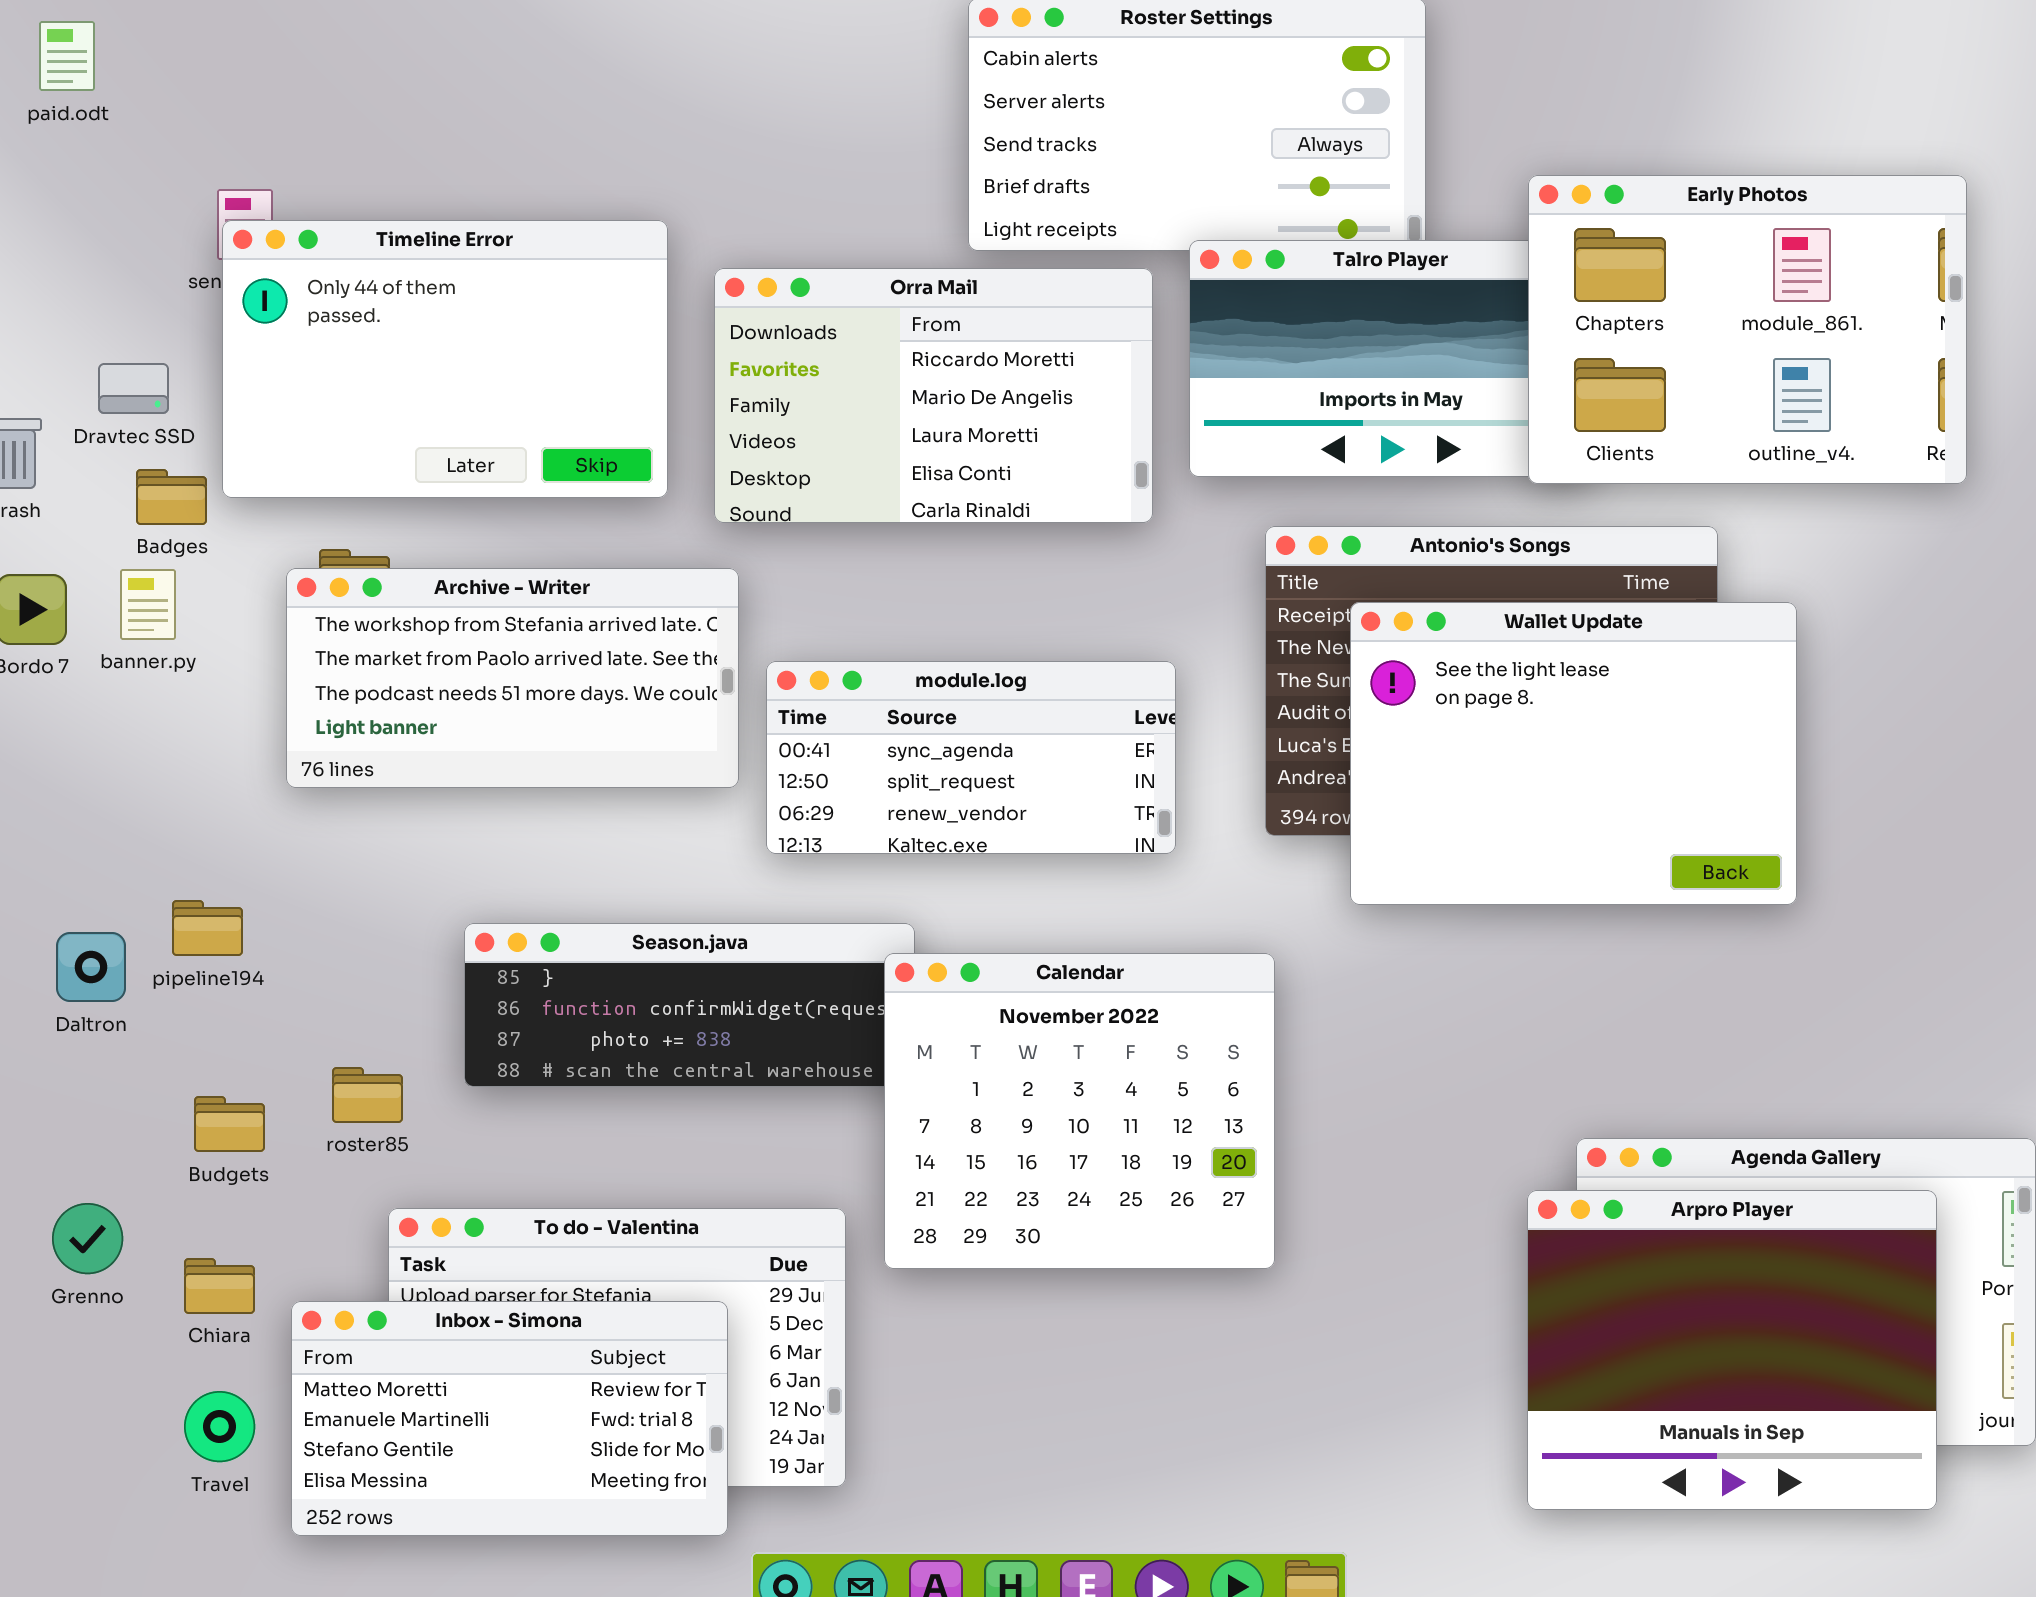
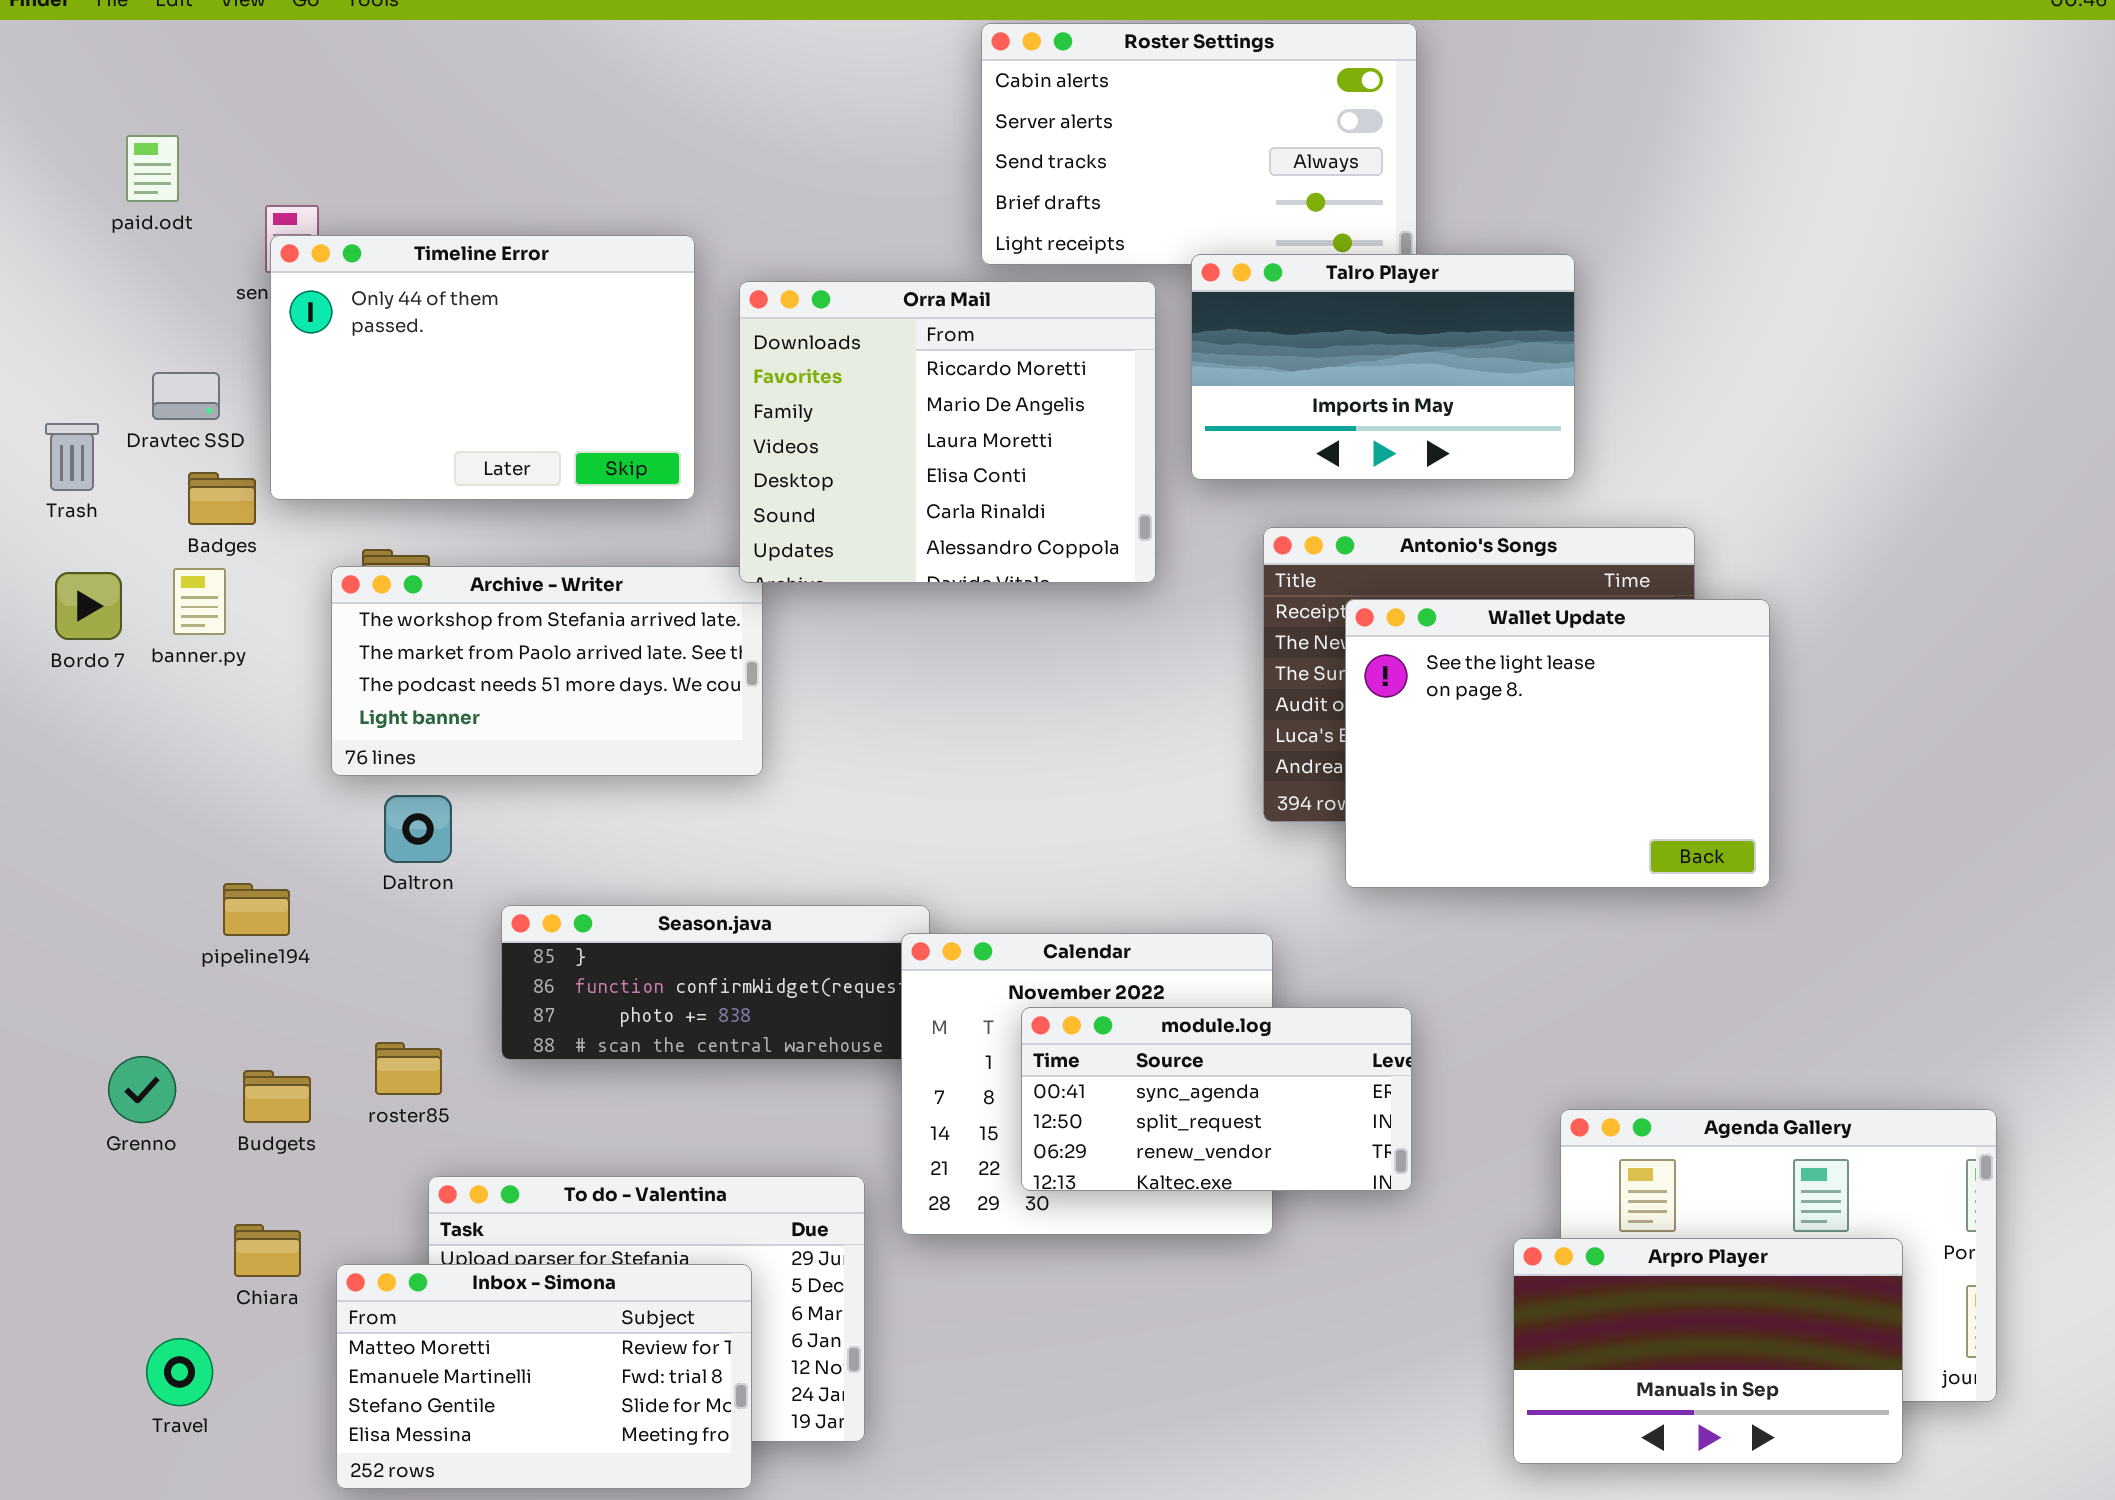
paid.odt: [39,21,95,91] -> [126,135,179,202], moved
Early Photos: [1528,175,1967,484] -> none, closed
Orra Mail: [714,268,1153,523] -> [739,281,1156,583], resized
module.log: [766,661,1176,854] -> [1021,1007,1412,1191], moved
Daltron: [56,932,126,1002] -> [384,795,452,863], moved
Arpro Player: [1527,1190,1937,1510] -> [1513,1238,1903,1464], resized
Grenno: [52,1203,123,1274] -> [108,1056,176,1123], moved
Travel: [184,1391,255,1462] -> [146,1338,213,1406], moved

